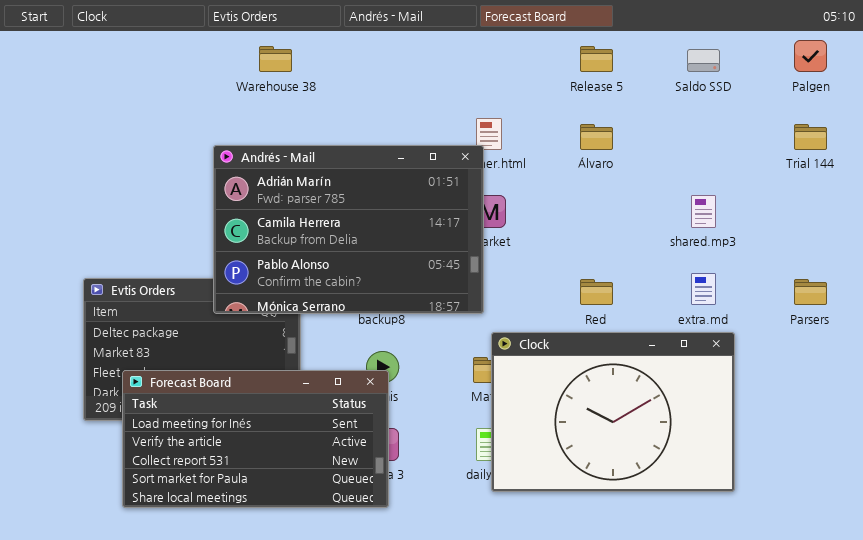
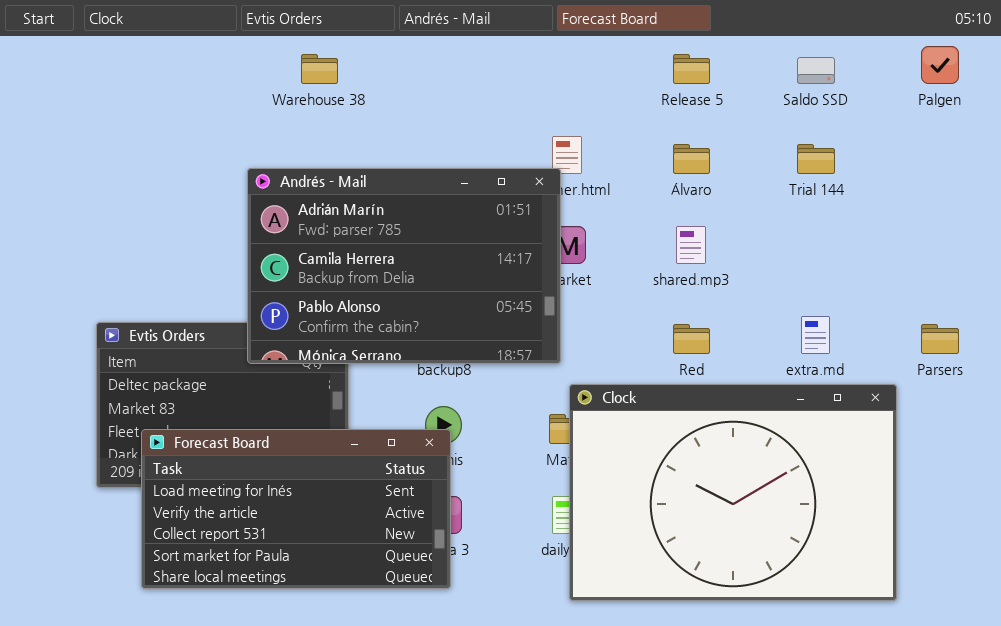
Trial 144: [794,124,827,150] -> [797,144,835,174], moved
shared.mp3: [691,195,716,228] -> [676,226,706,264], moved
Clock: [491,332,735,492] -> [569,384,897,601], resized

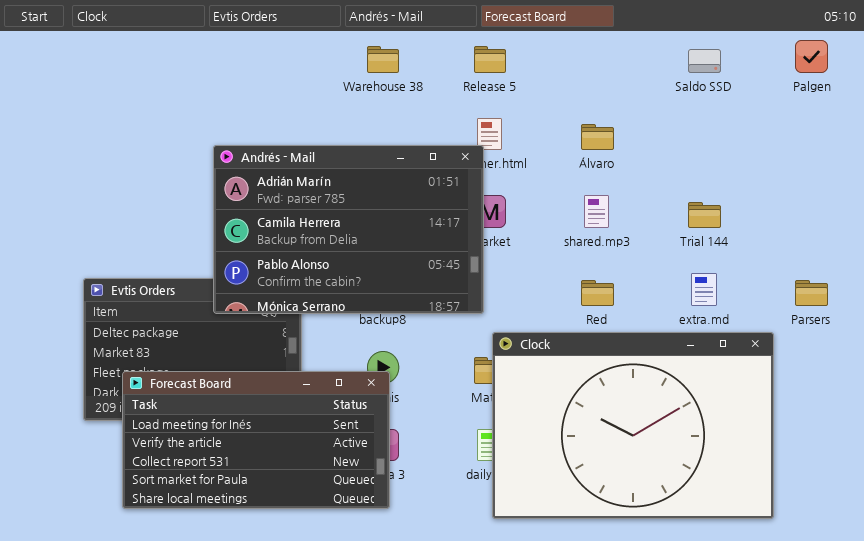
Warehouse 38: [301,54,338,84] -> [367,46,399,73], moved
Release 5: [673,54,710,84] -> [474,46,506,73], moved
Trial 144: [797,144,835,174] -> [688,202,721,228], moved

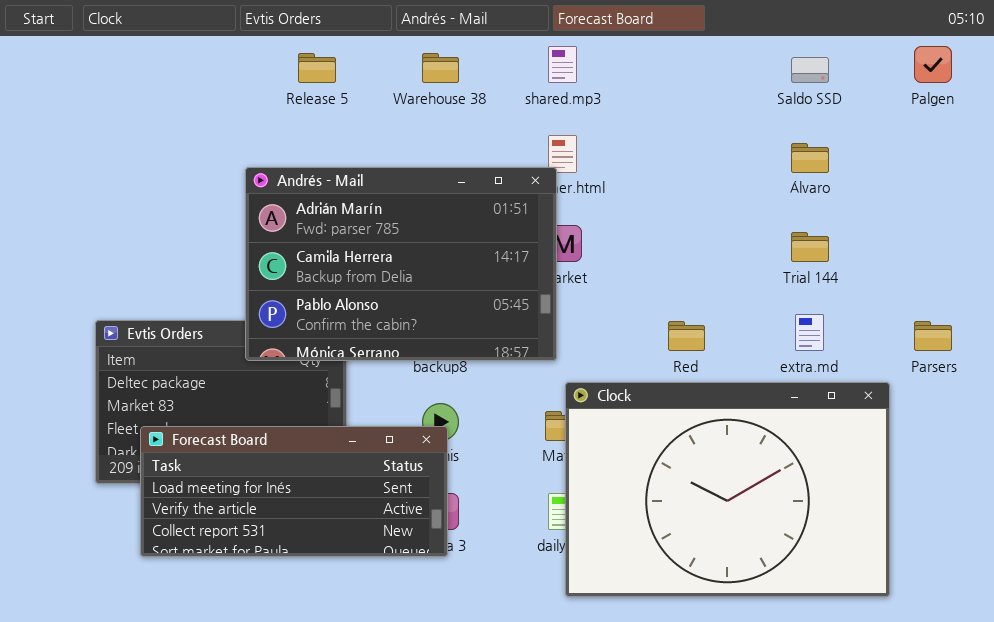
Release 5: [474,46,506,73] -> [298,53,336,83], moved
Álvaro: [581,124,614,150] -> [791,143,829,173], moved
shared.mp3: [584,195,609,228] -> [548,46,577,83], moved
Forecast Board: [122,371,390,509] -> [140,426,448,557], resized

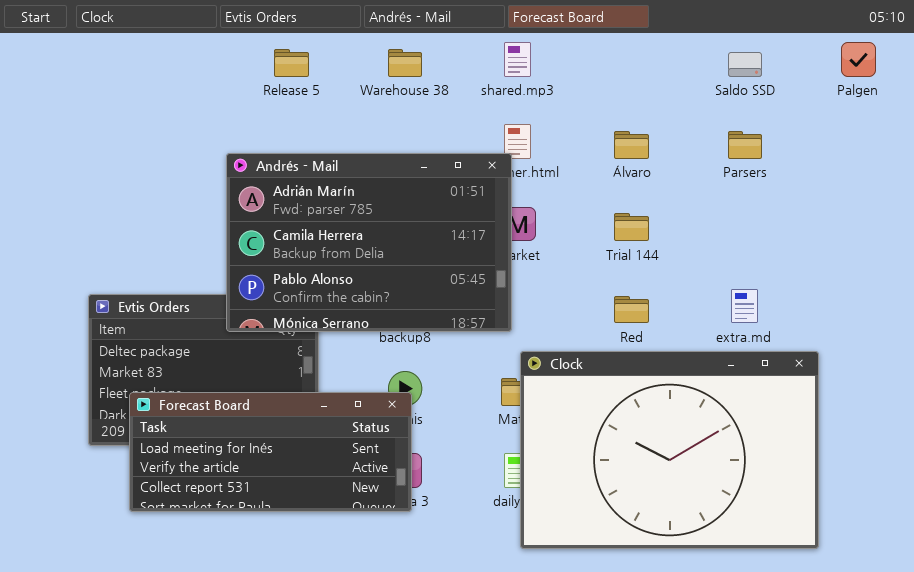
Álvaro: [791,143,829,173] -> [614,131,649,159], moved
Trial 144: [791,232,829,262] -> [614,213,649,241], moved
Parsers: [914,321,952,351] -> [728,131,762,159], moved

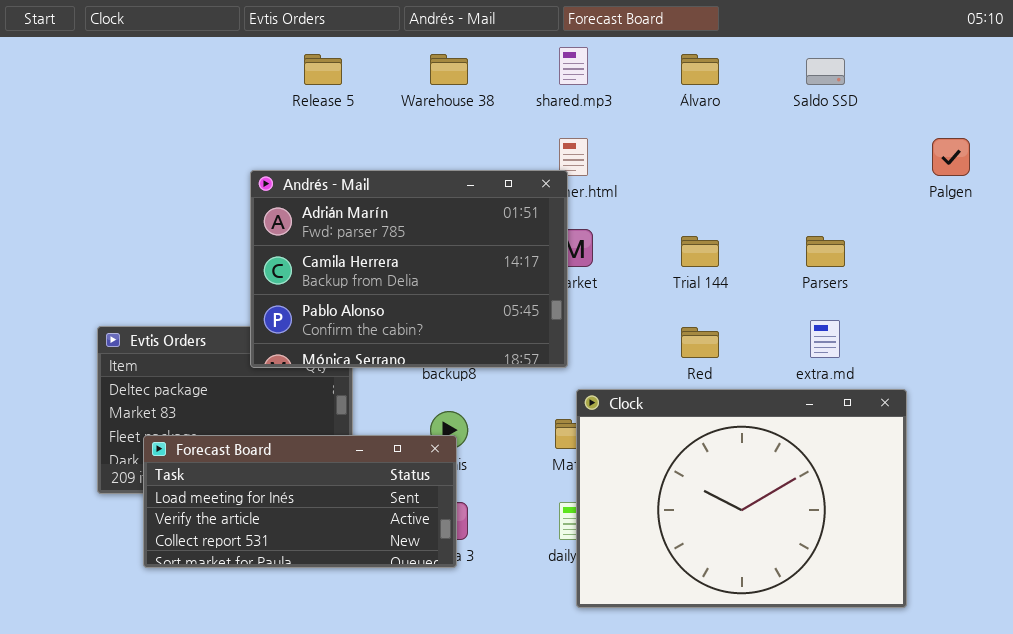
Palgen: [841,42,876,77] -> [932,138,970,176], moved
Álvaro: [614,131,649,159] -> [681,54,719,85], moved
Parsers: [728,131,762,159] -> [806,236,845,267], moved

